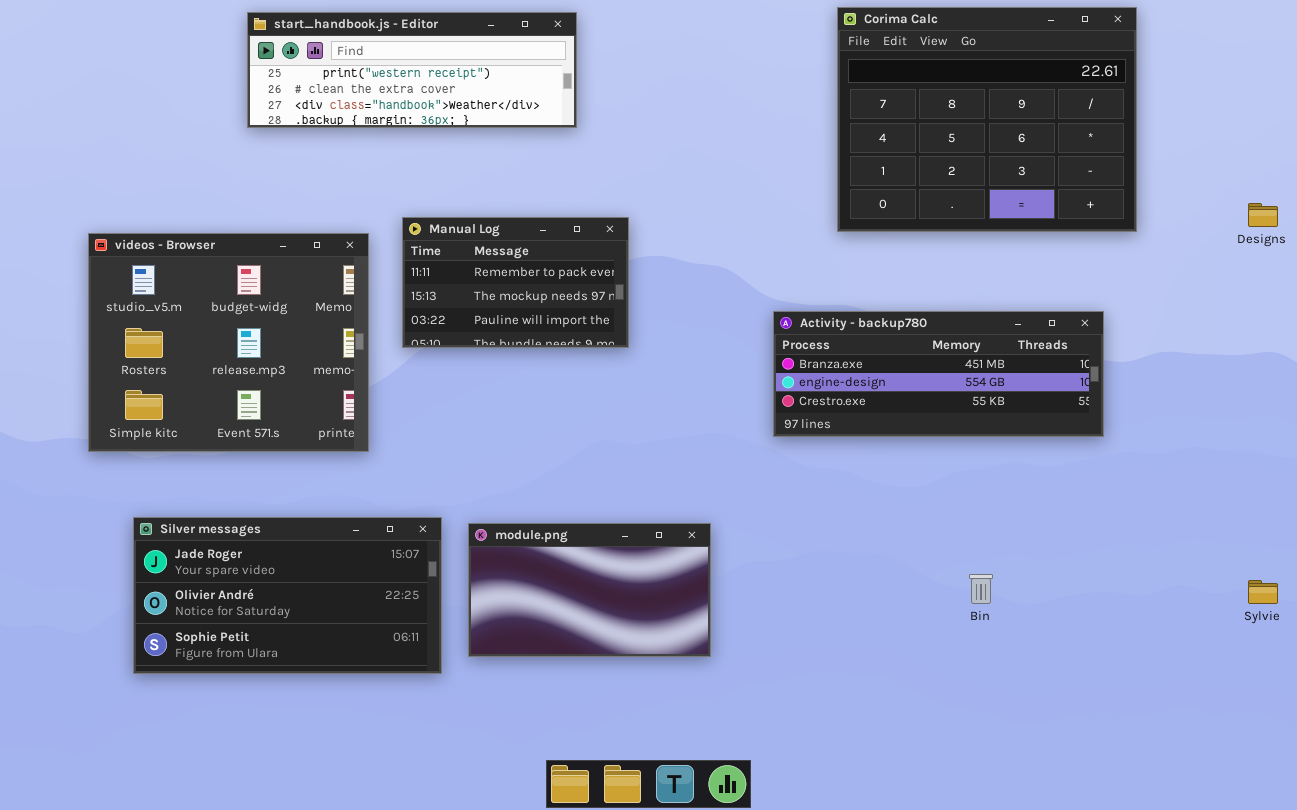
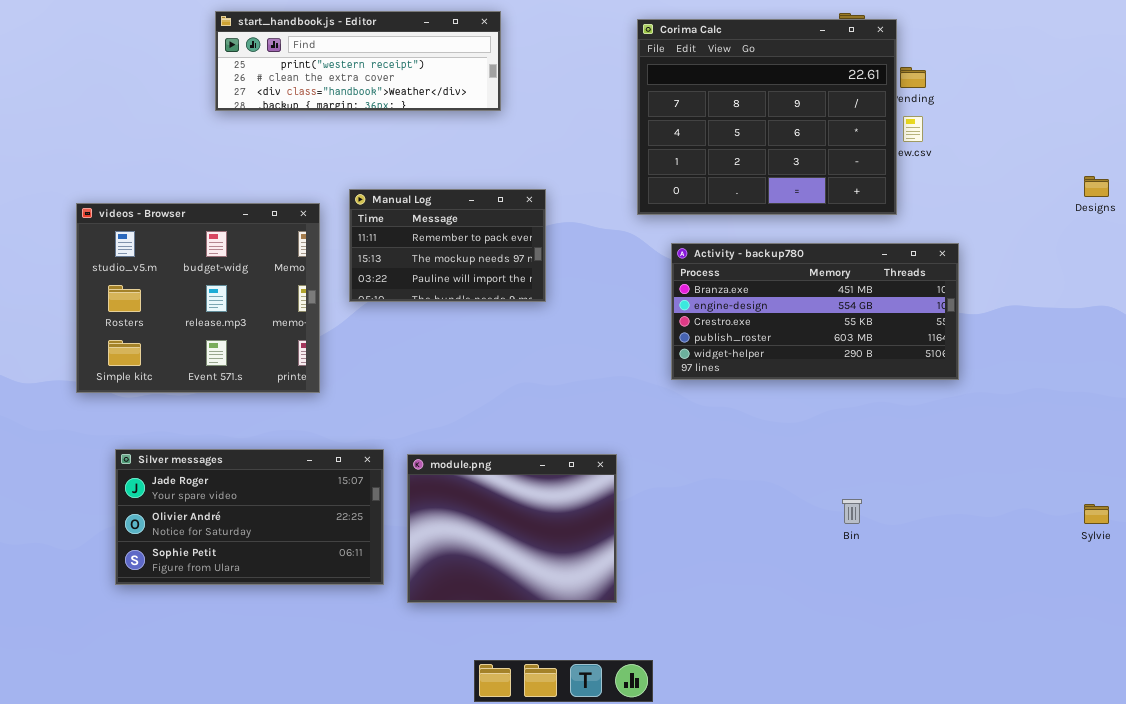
Corima Calc: [837,7,1137,232] -> [637,19,897,215], moved
Activity - backup780: [773,311,1104,437] -> [671,243,959,380], resized
module.png: [468,523,711,657] -> [407,454,617,603], resized

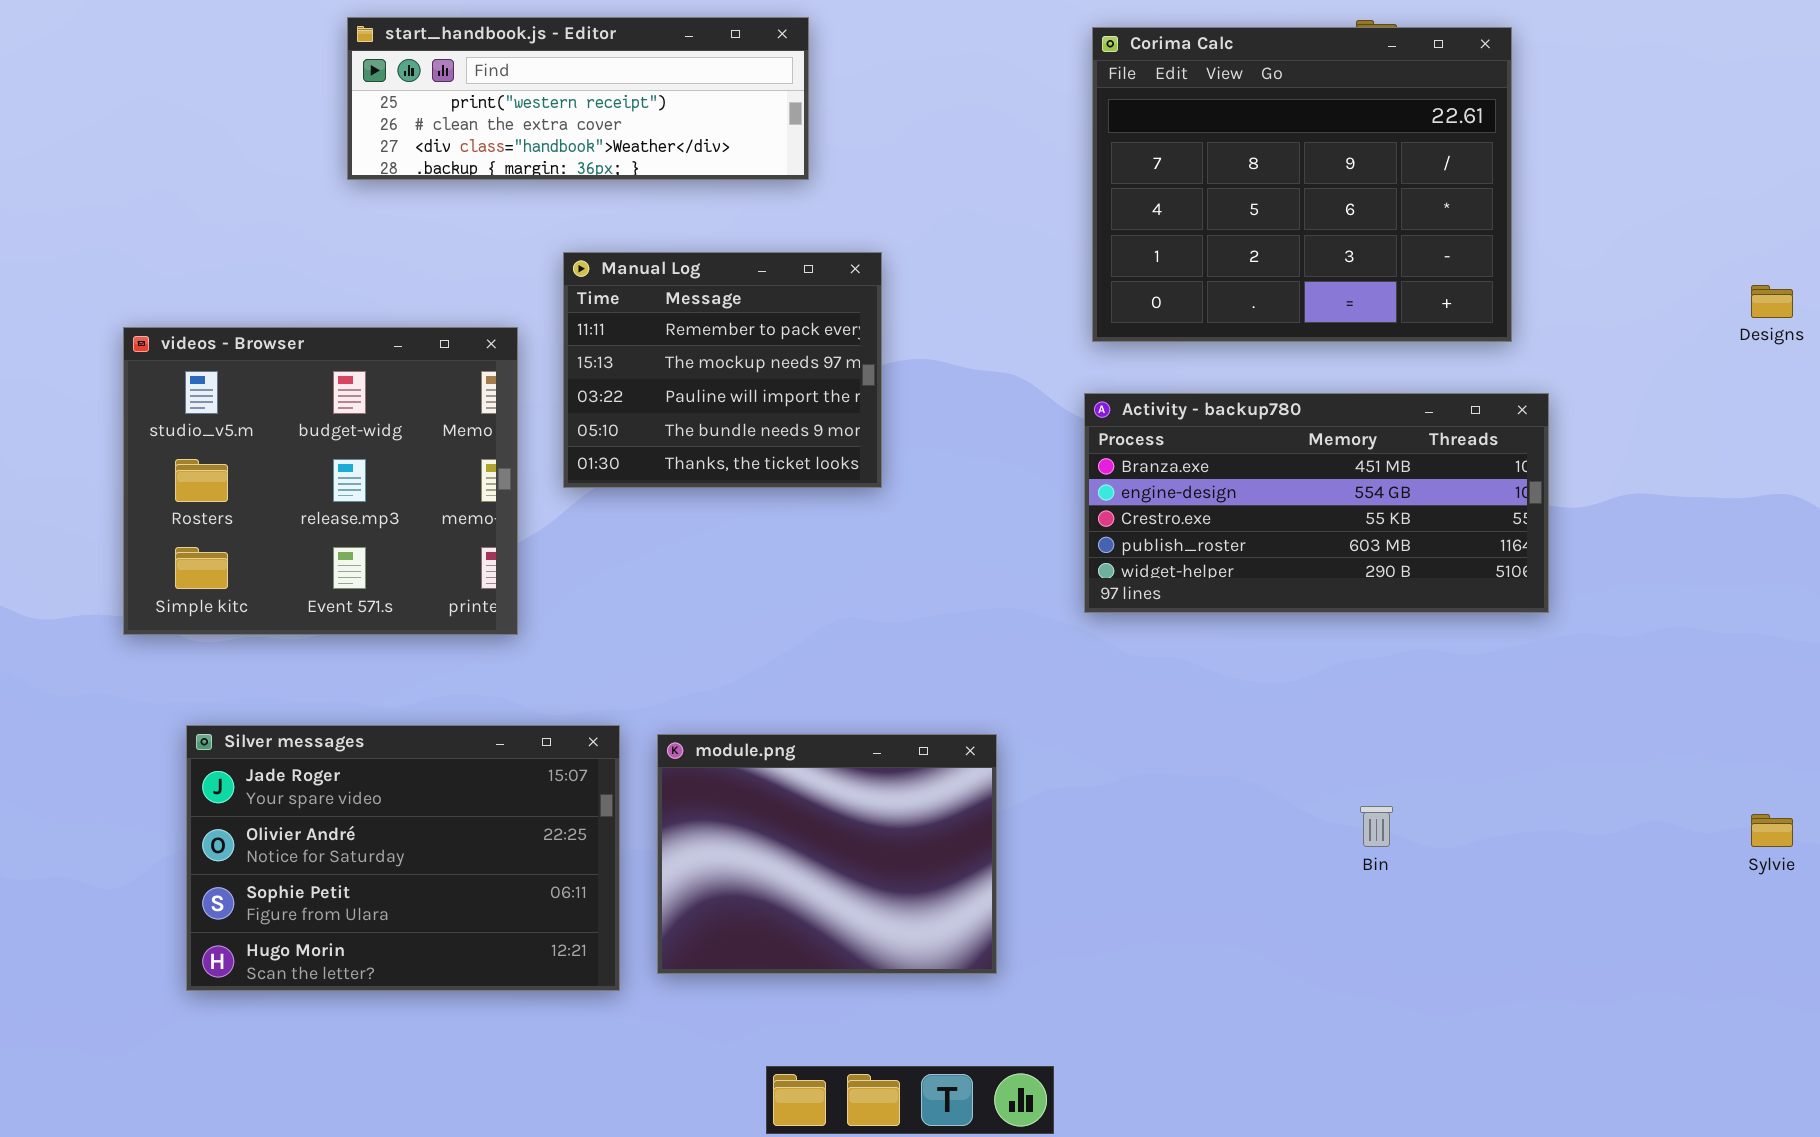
Corima Calc: [637,19,897,215] -> [1092,27,1512,342], moved
Manual Log: [349,189,546,302] -> [563,252,882,488], resized
Silver messages: [115,449,384,585] -> [186,725,620,991], resized

